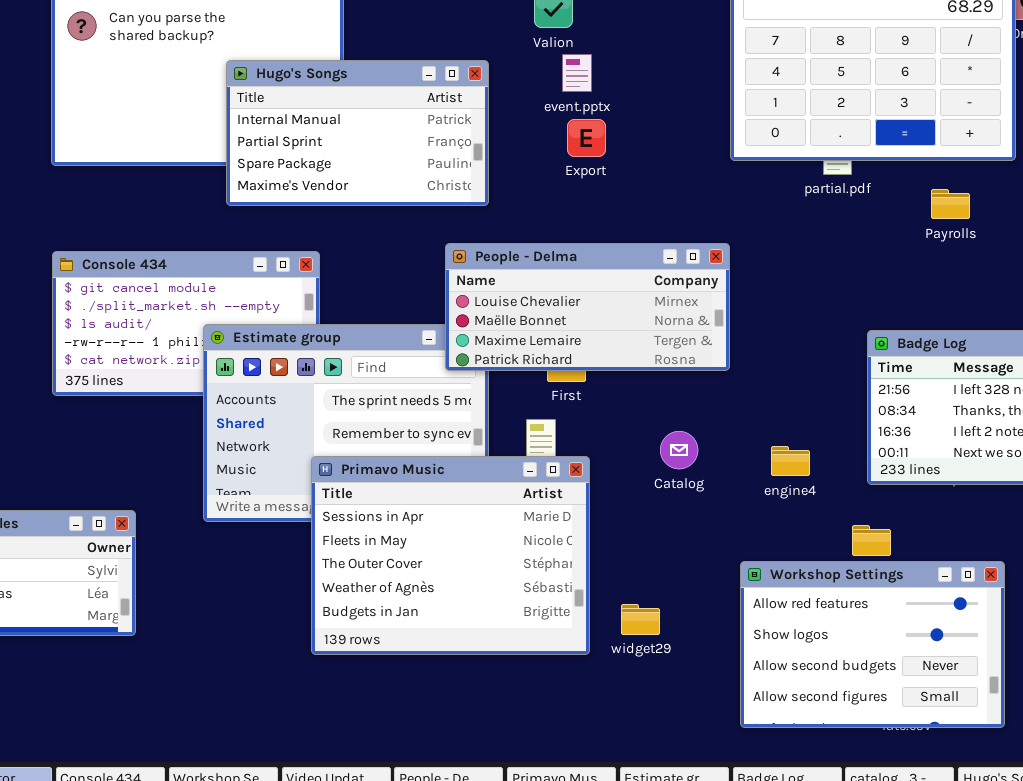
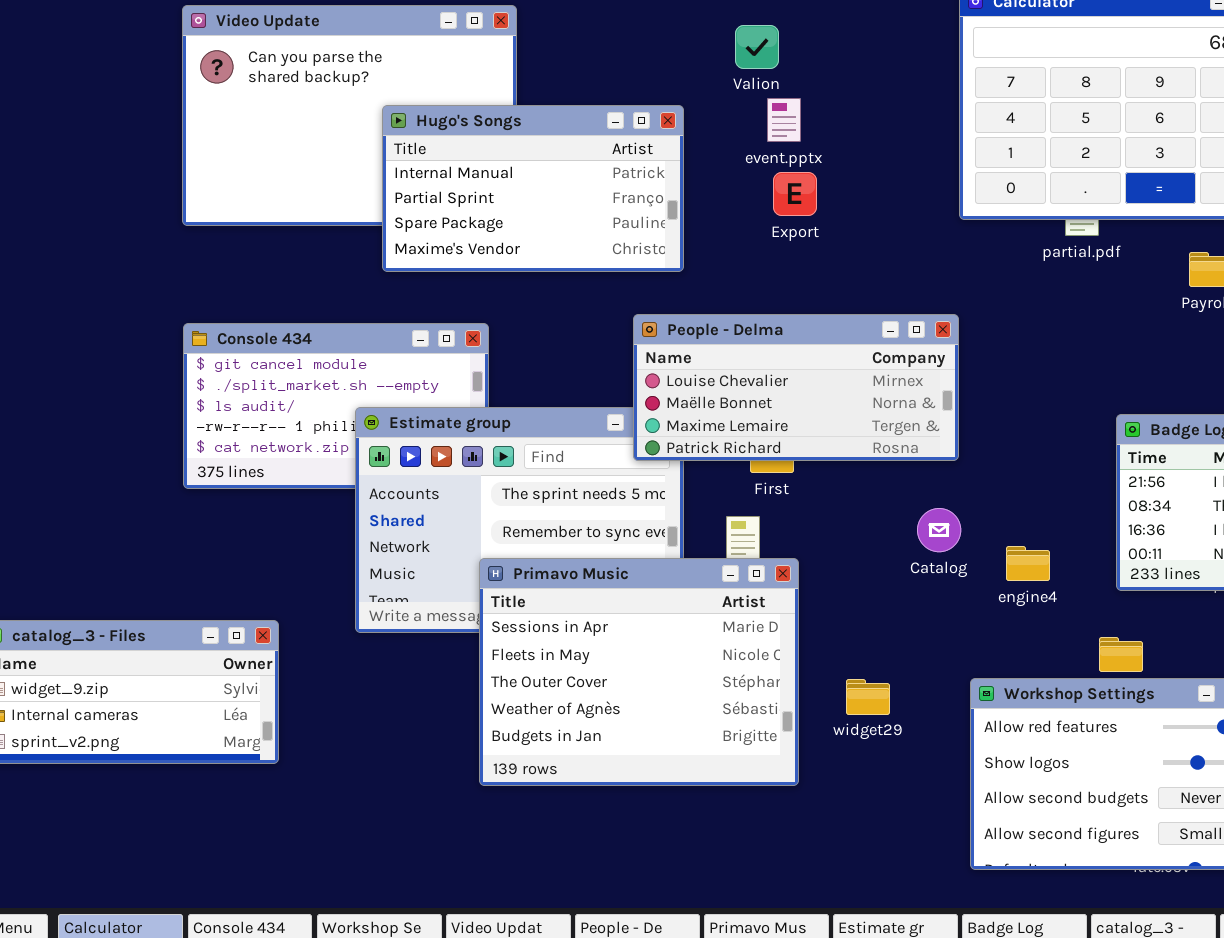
Catalog: [660,431,698,469] -> [917,508,961,552], moved
widget29: [621,604,660,635] -> [846,679,890,715], moved

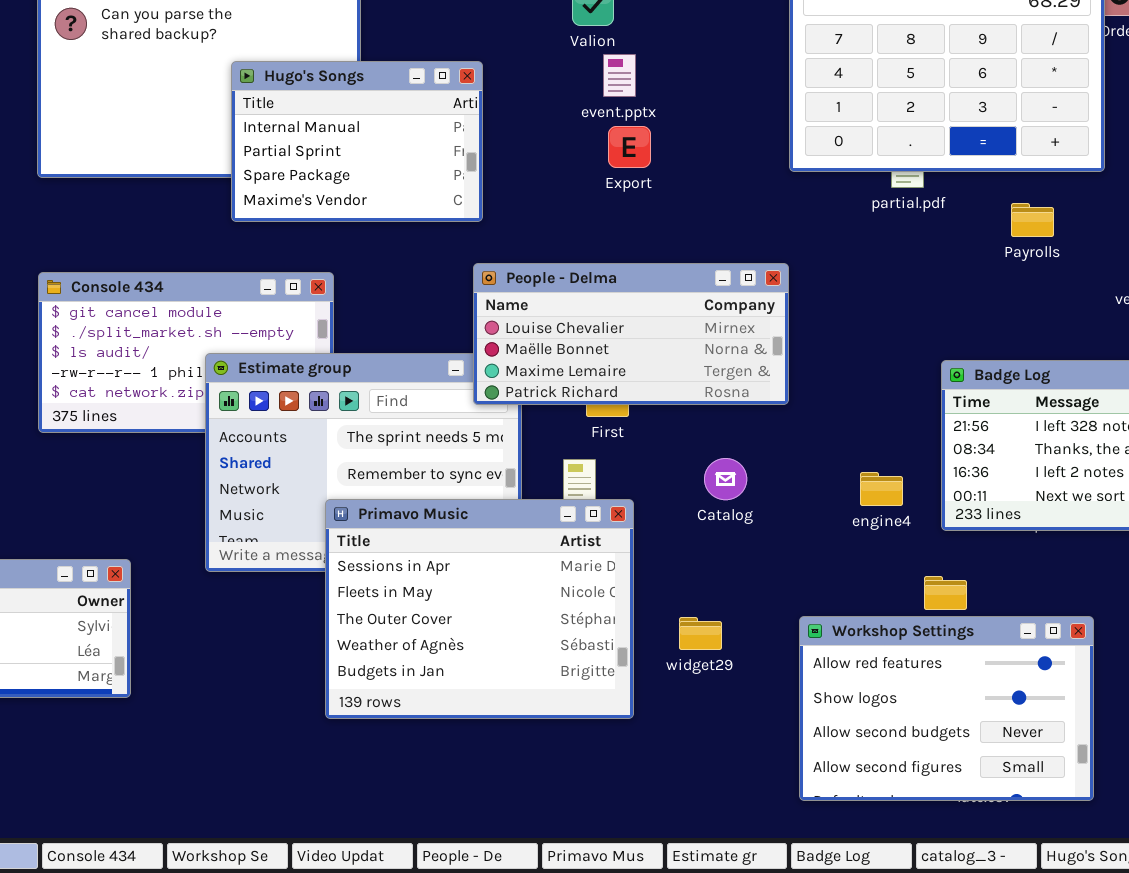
Hugo's Songs: [382,105,684,272] -> [231,61,483,222], resized
Catalog: [917,508,961,552] -> [704,458,747,500], moved
engine4: [1006,546,1050,581] -> [860,472,903,506], moved

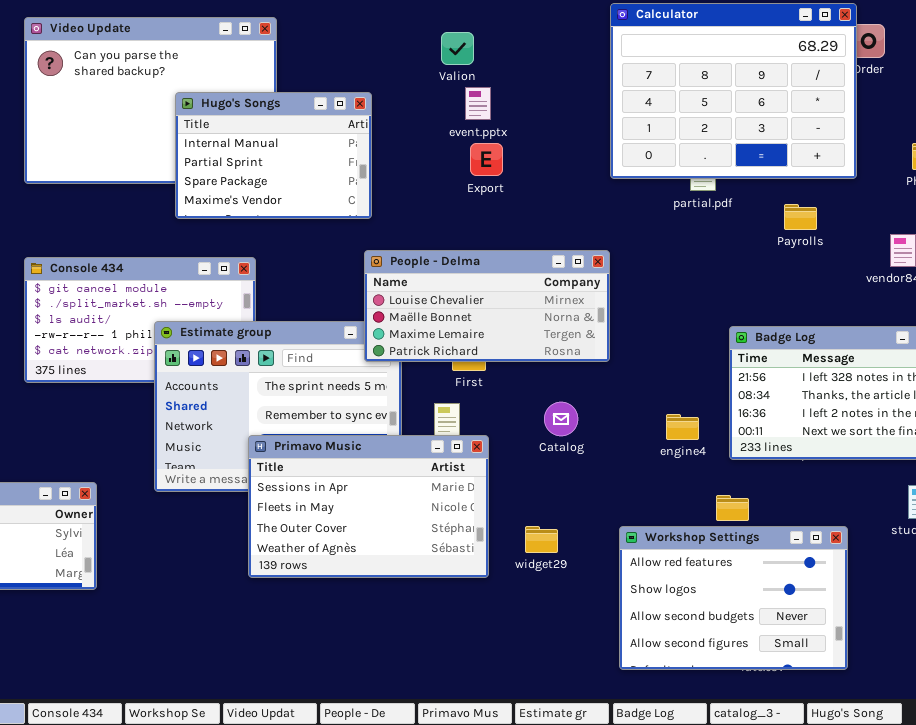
Primavo Music: [325,499,634,719] -> [248,435,489,578], resized

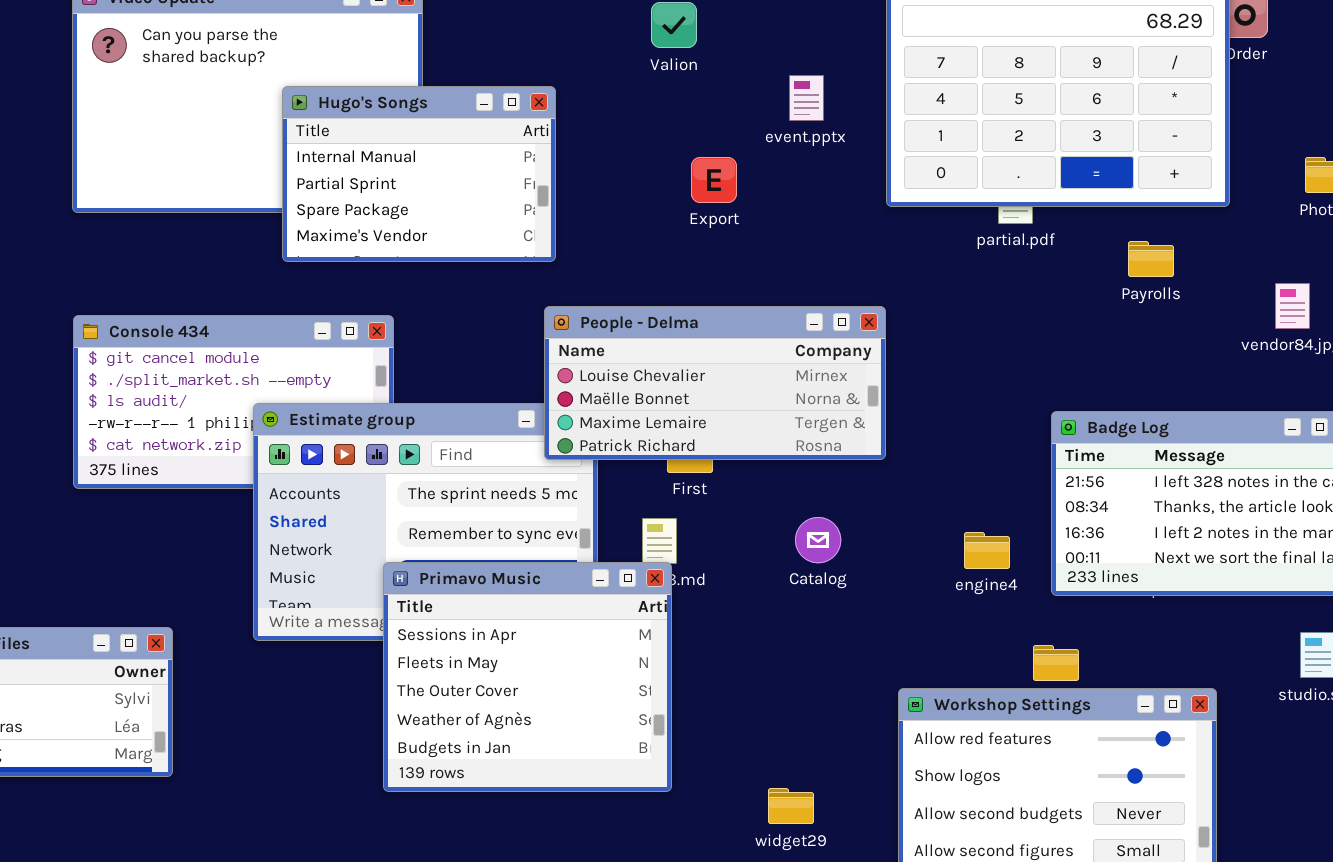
event.pptx: [465,87,491,120] -> [789,75,824,121], moved
Primavo Music: [248,435,489,578] -> [383,562,672,792], resized
widget29: [525,526,558,553] -> [768,788,814,824], moved

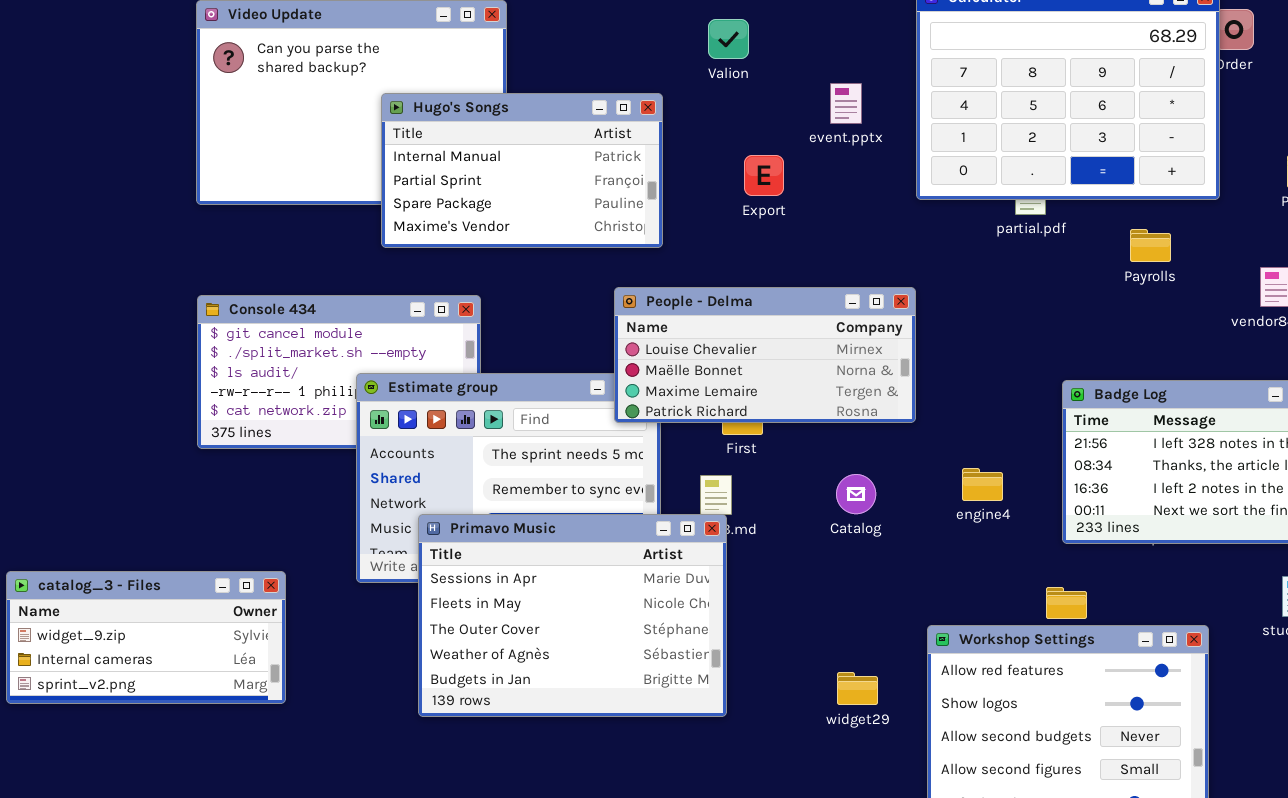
Hugo's Songs: [282,86,556,262] -> [381,93,663,248], resized
engine4: [964,532,1010,569] -> [962,468,1003,501], moved
Primavo Music: [383,562,672,792] -> [418,514,727,717], resized
widget29: [768,788,814,824] -> [837,672,878,705], moved

